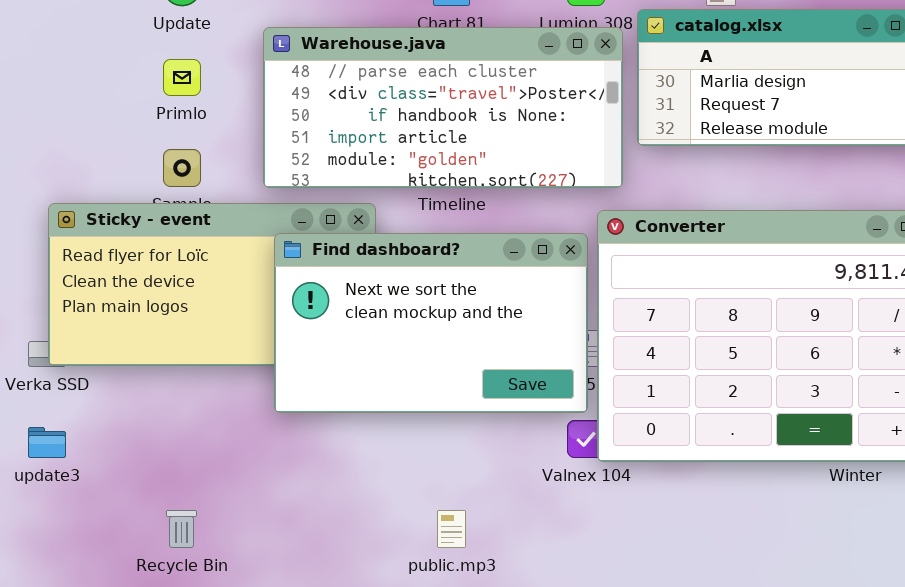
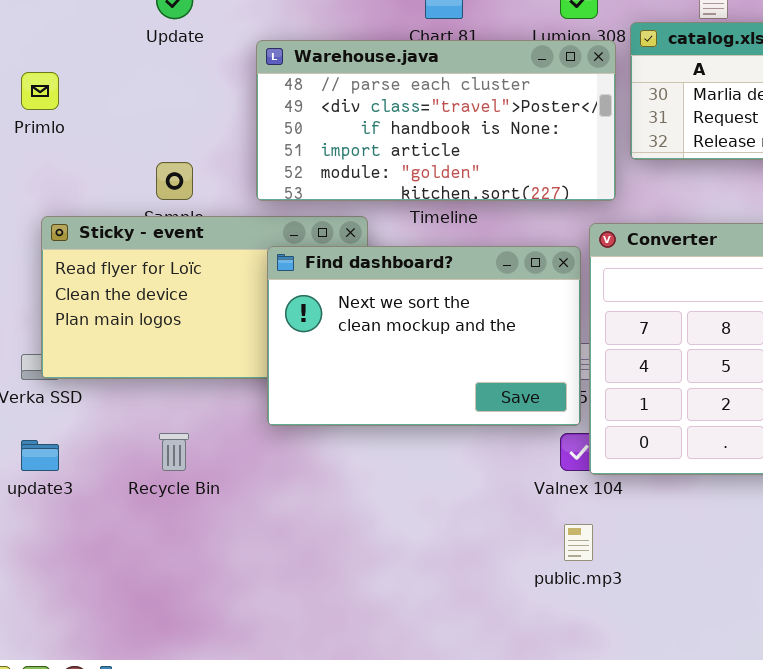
Primlo: [163,59,201,96] -> [21,72,59,110], moved
Recycle Bin: [166,510,197,548] -> [159,433,189,471], moved
public.mp3: [437,510,466,548] -> [564,524,593,561], moved

